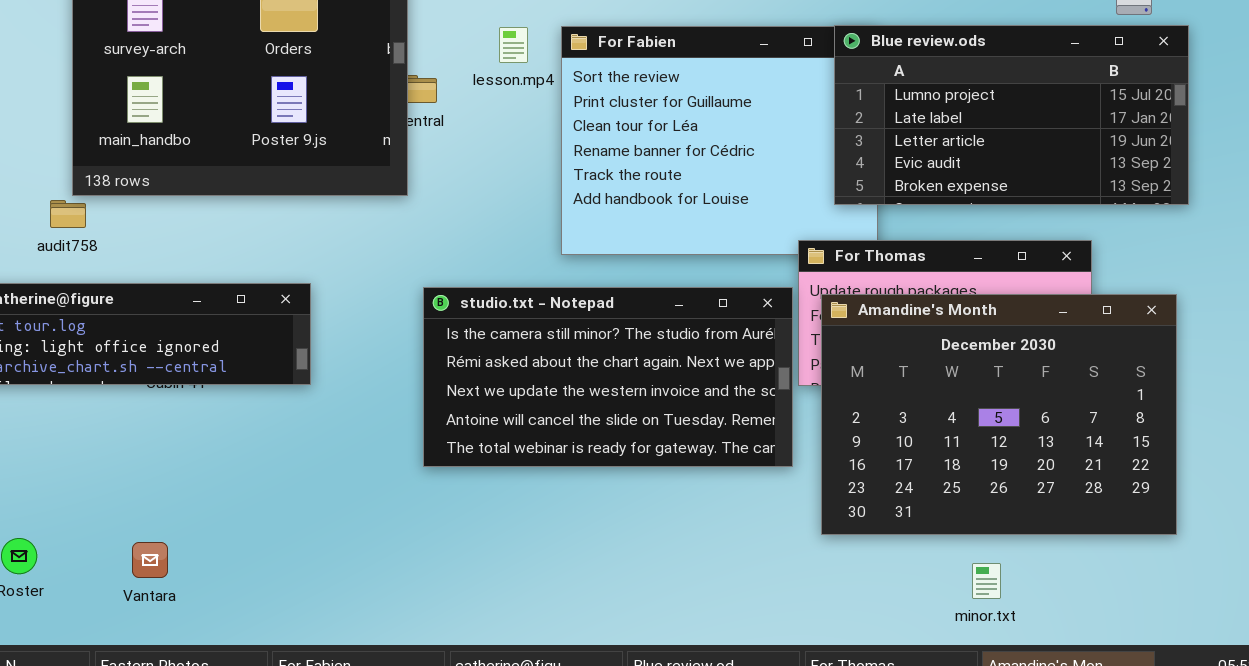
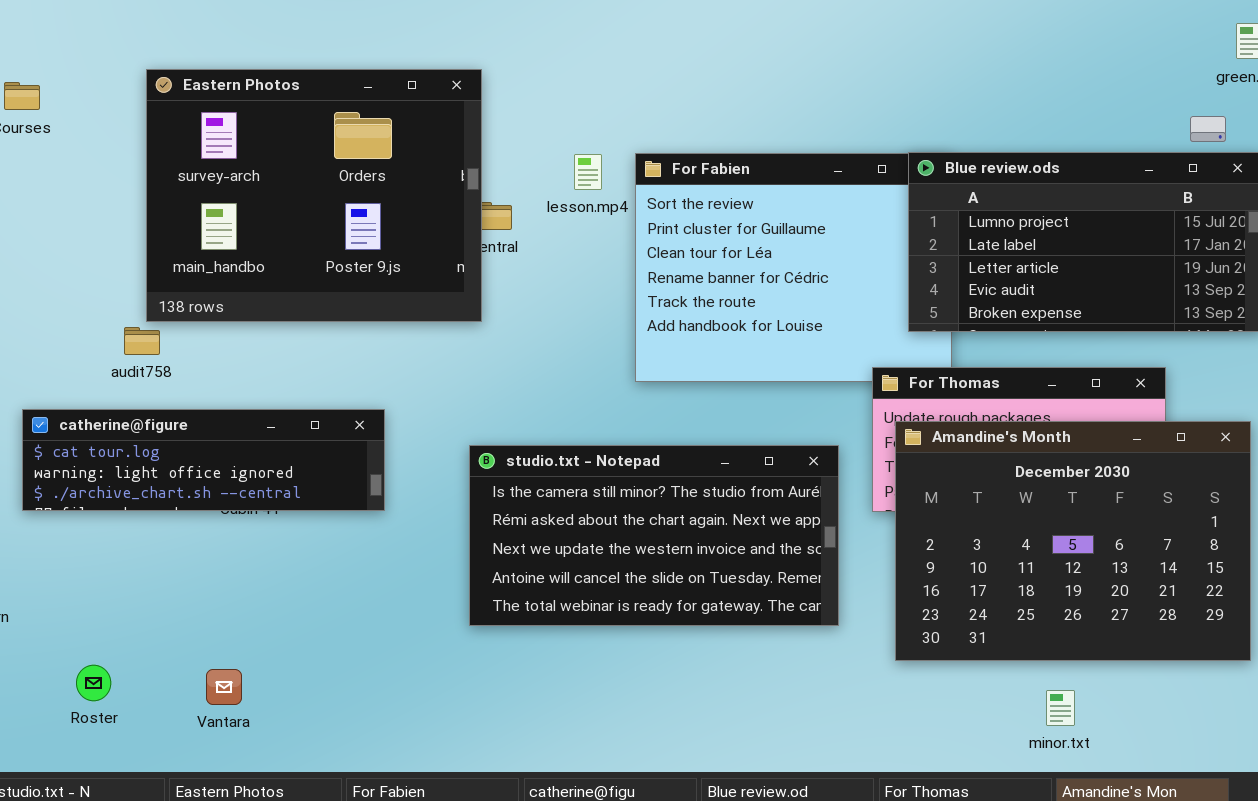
studio.txt - Notepad: [423,287,793,467] -> [469,445,839,626], moved

